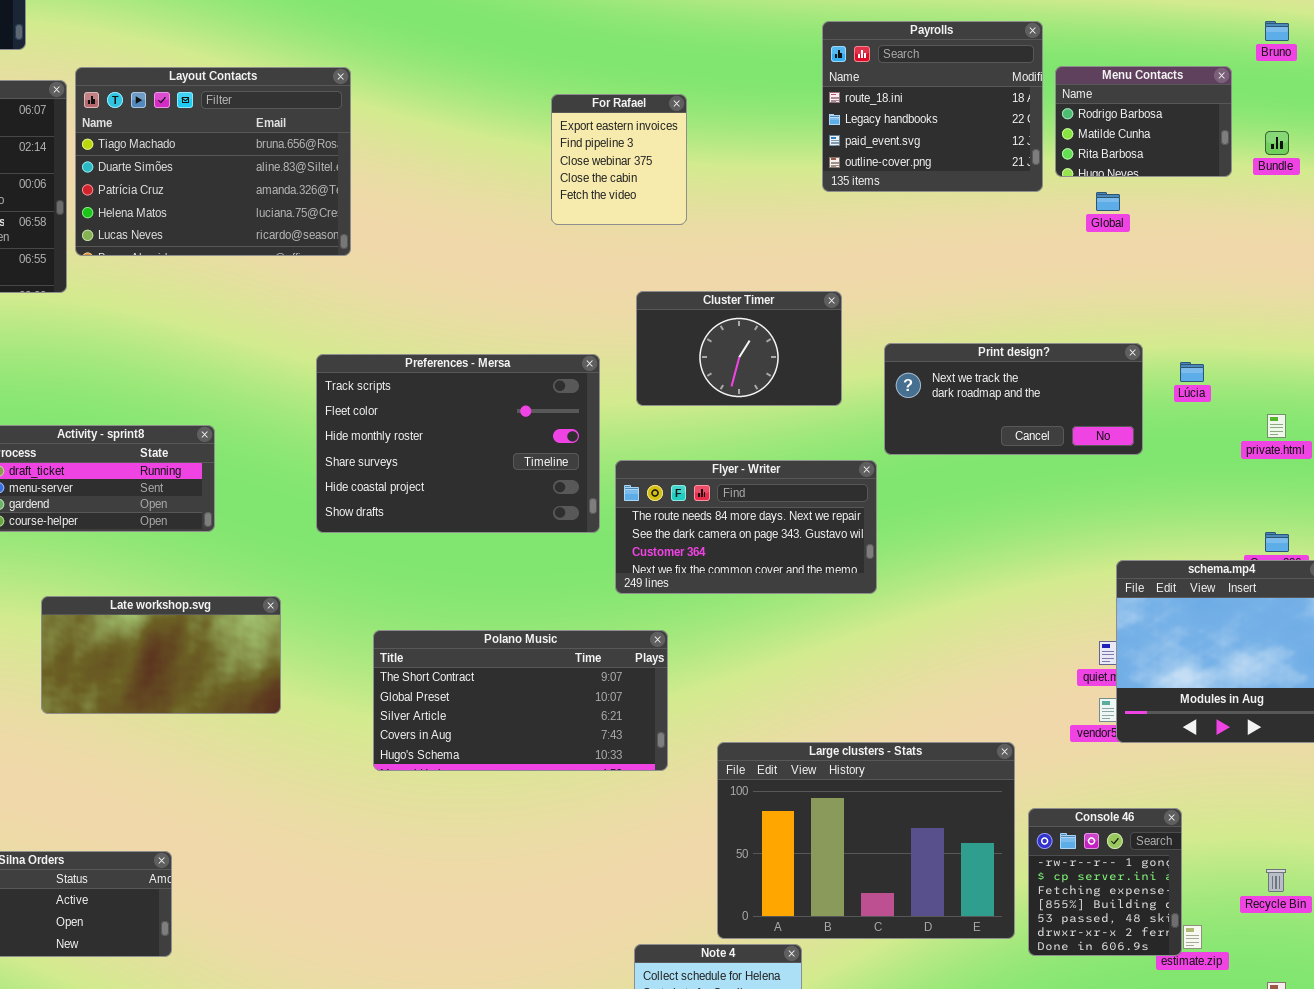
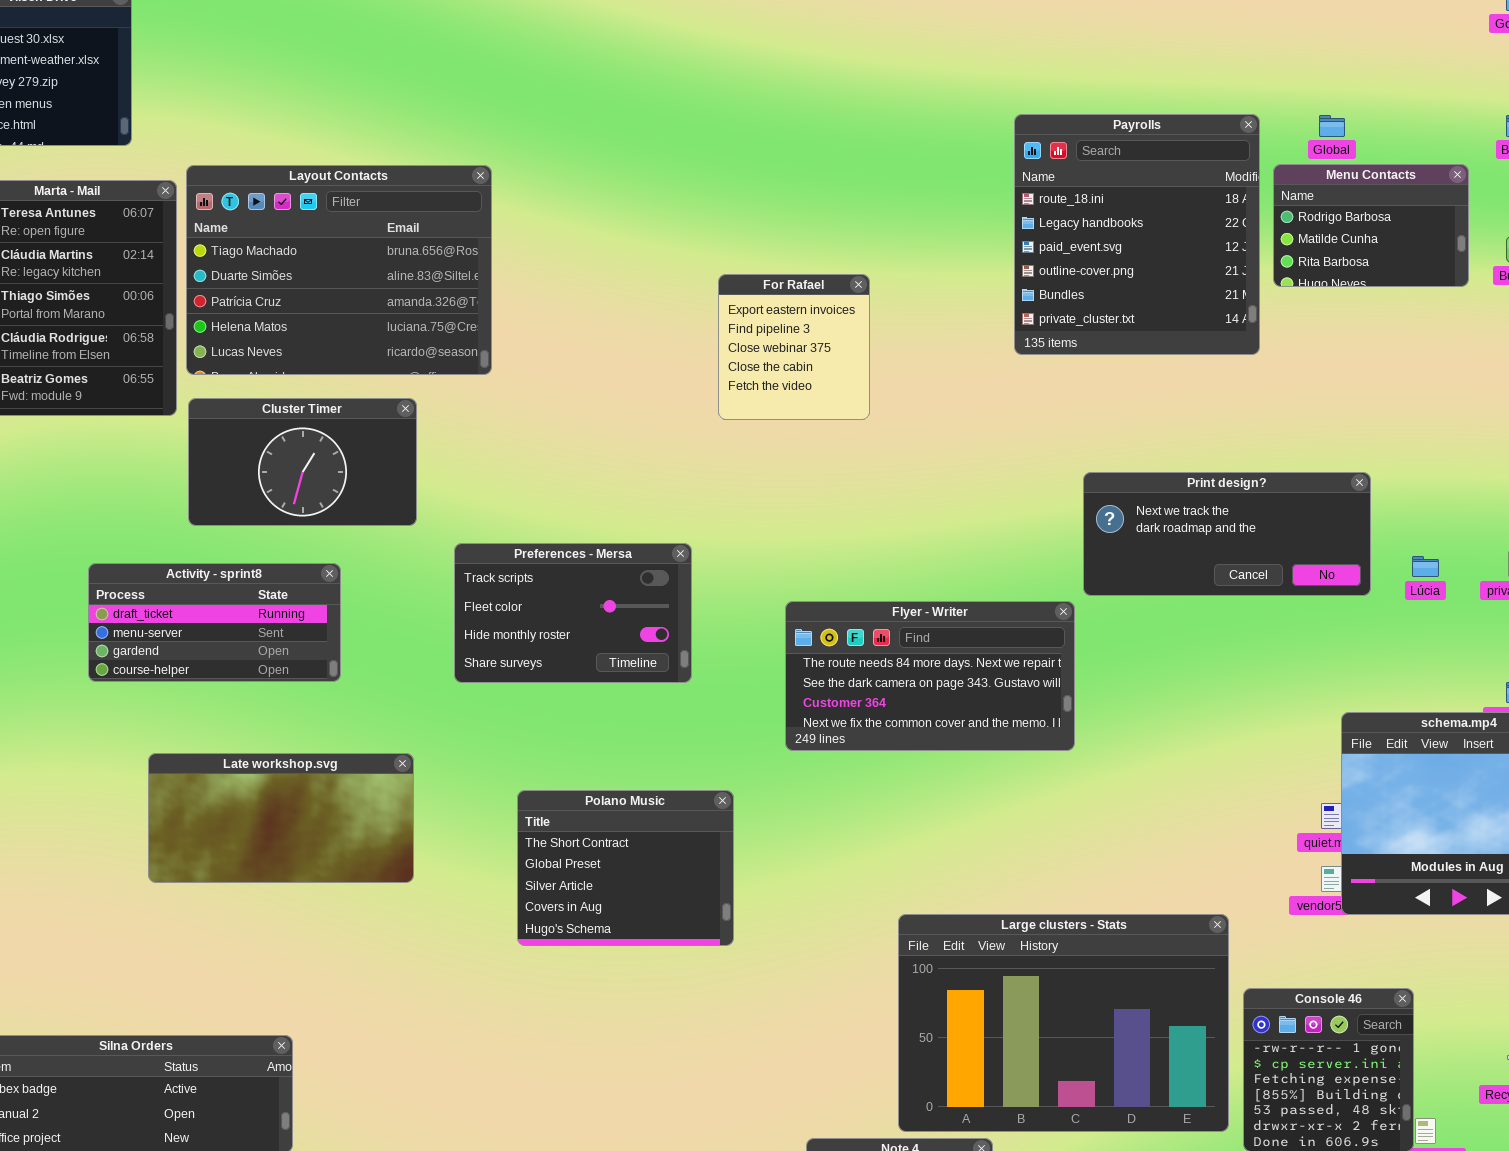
Payrolls: [822,21,1043,192] -> [1014,114,1260,355], resized
For Rafael: [551,94,687,225] -> [718,274,870,420], moved
Global: [1096,192,1120,211] -> [1319,115,1345,137], moved
Cluster Timer: [636,291,842,406] -> [188,398,417,526], moved
Preferences - Mersa: [316,354,600,533] -> [454,543,692,683], resized
Lúcia: [1180,362,1204,382] -> [1412,556,1439,577], moved
Polano Music: [373,630,668,771] -> [517,790,734,946], resized

